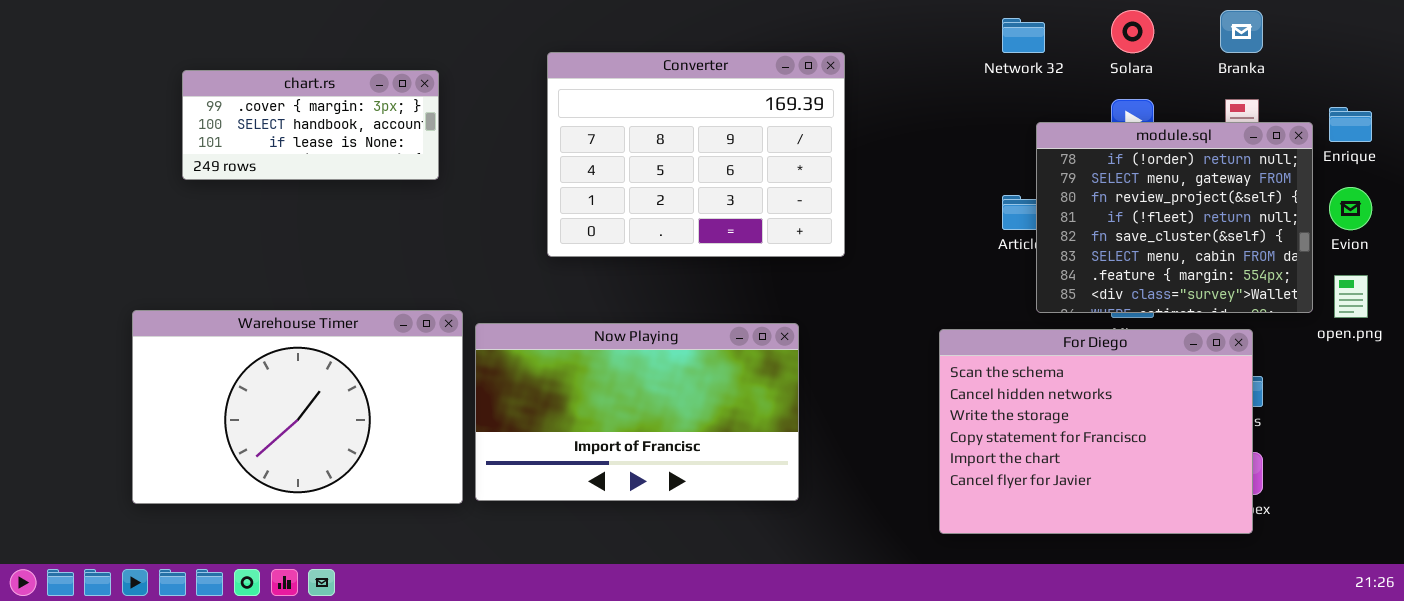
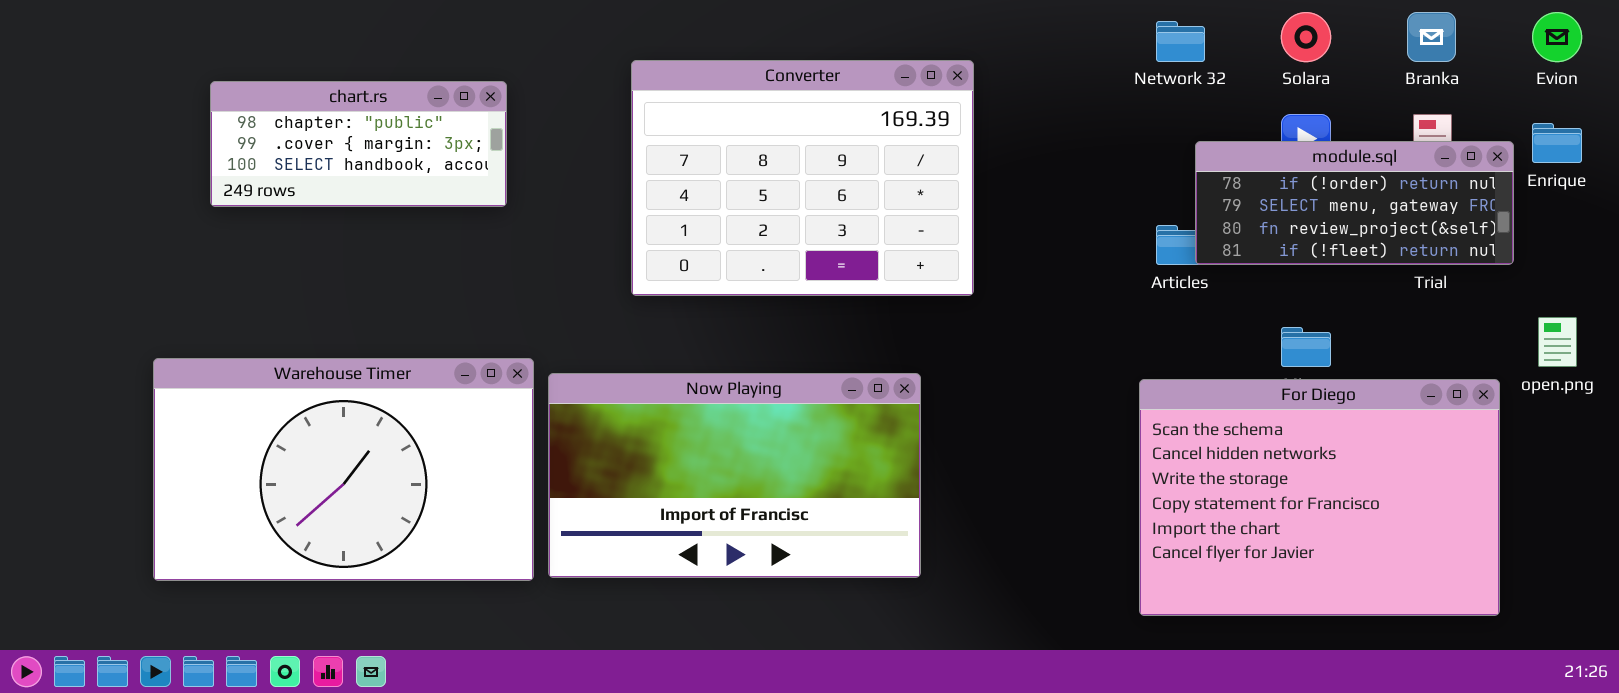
chart.rs: [182,70,439,180] -> [210,81,507,207], scrolled up 1 row
module.sql: [1036,122,1313,313] -> [1195,141,1514,265], resized
Evion: [1329,187,1372,230] -> [1532,12,1582,62], moved
For Diego: [939,329,1253,534] -> [1139,379,1500,616], moved

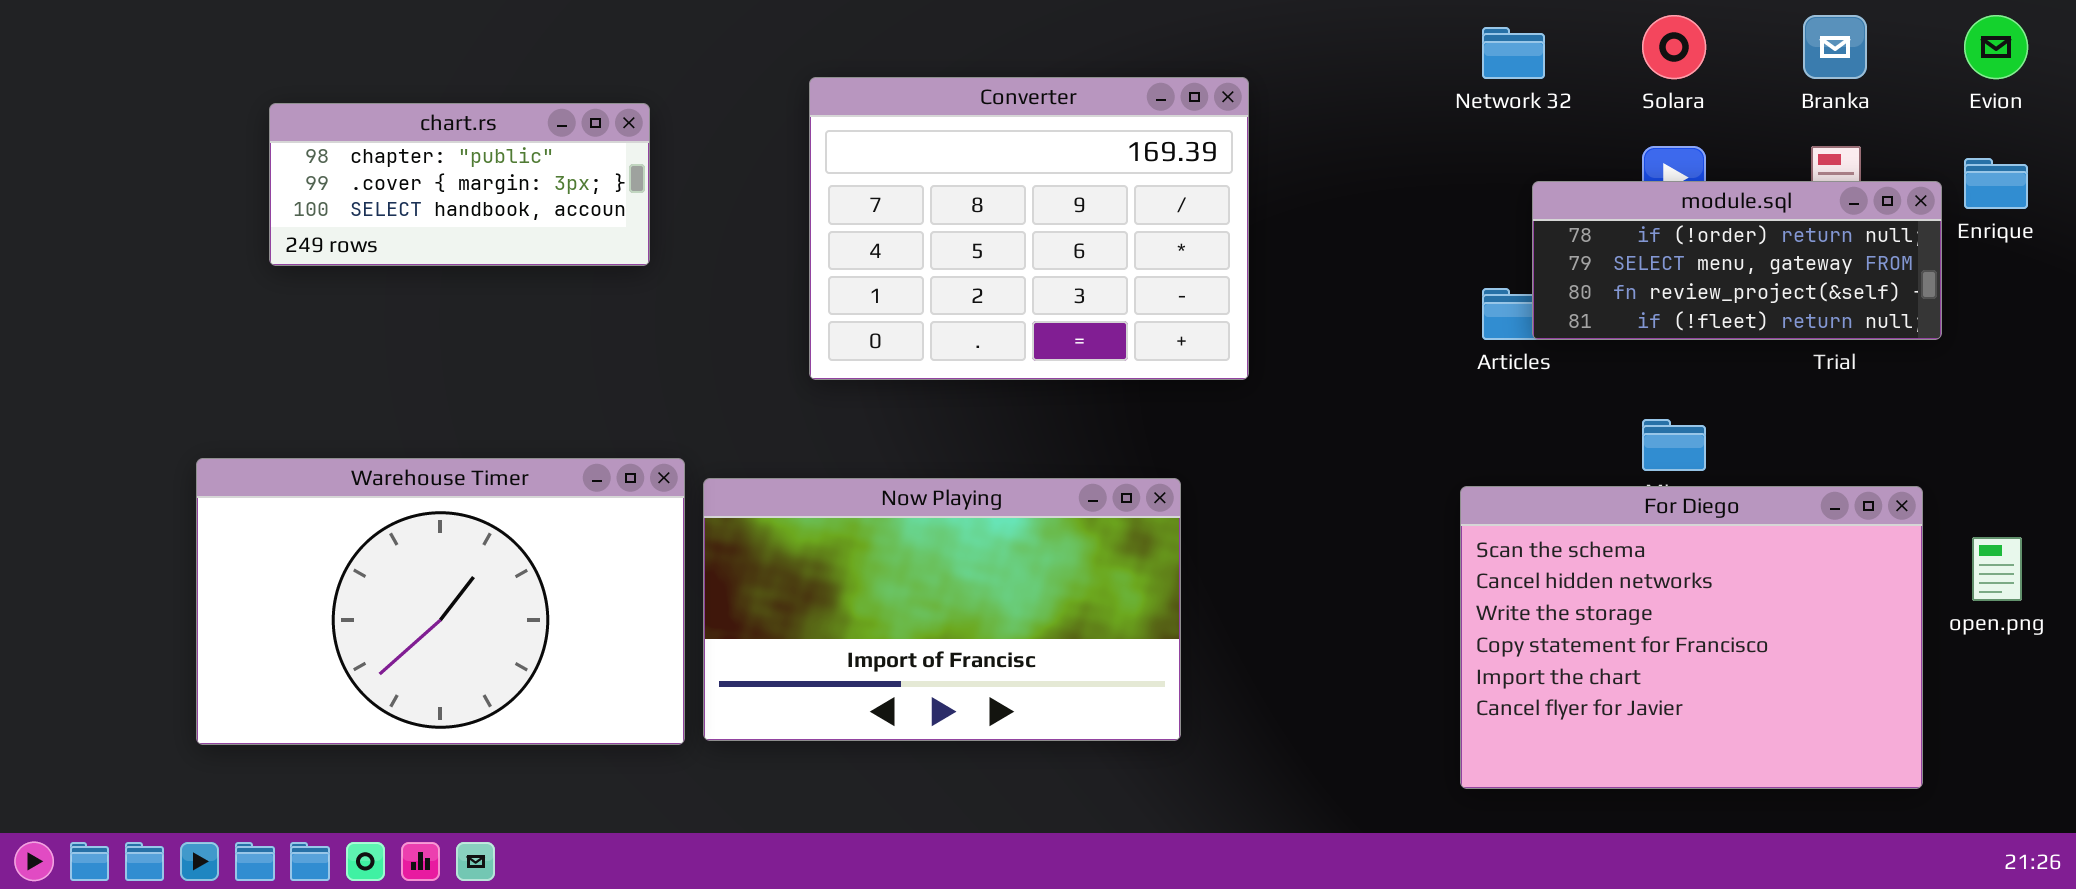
open.png: [1538,317,1577,367] -> [1972,537,2022,601], moved

